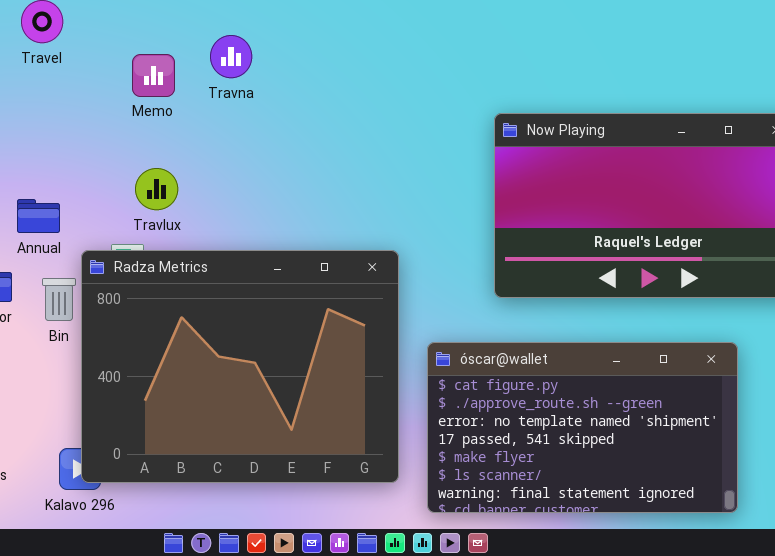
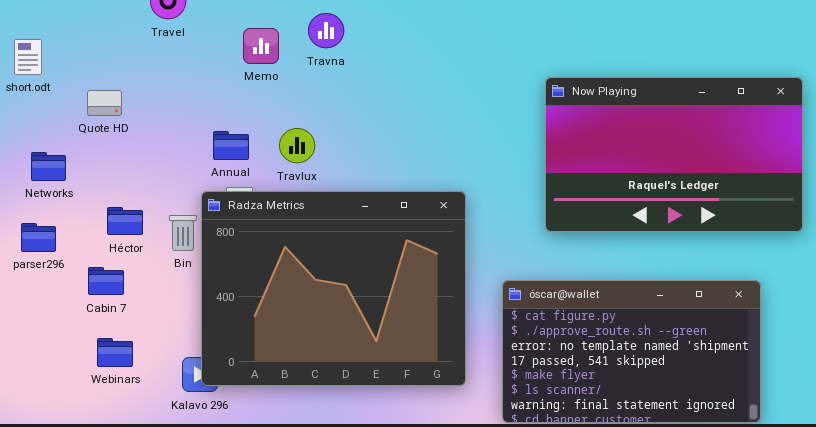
Travlux: [135,168,178,210] -> [279,128,315,163], moved
Annual: [17,199,60,233] -> [213,131,249,160], moved
óscar@wallet: [427,342,738,513] -> [502,280,761,423], moved

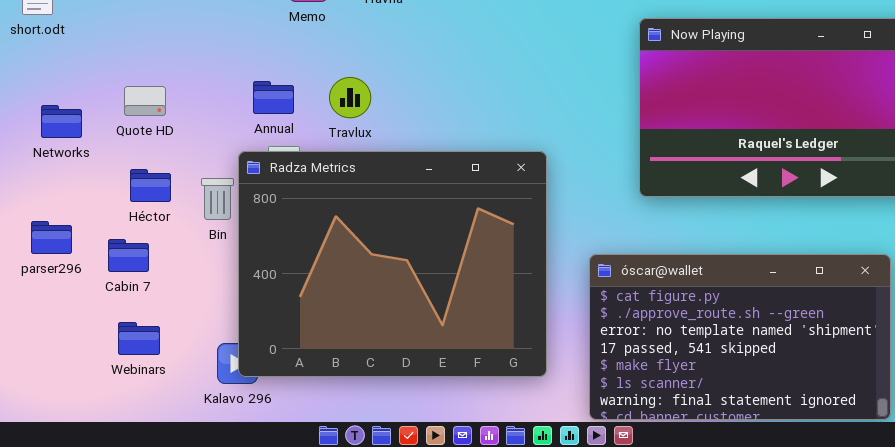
Quote HD: [87,90,122,116] -> [124,86,166,116], moved
parser296: [21,223,56,252] -> [31,221,72,254], moved

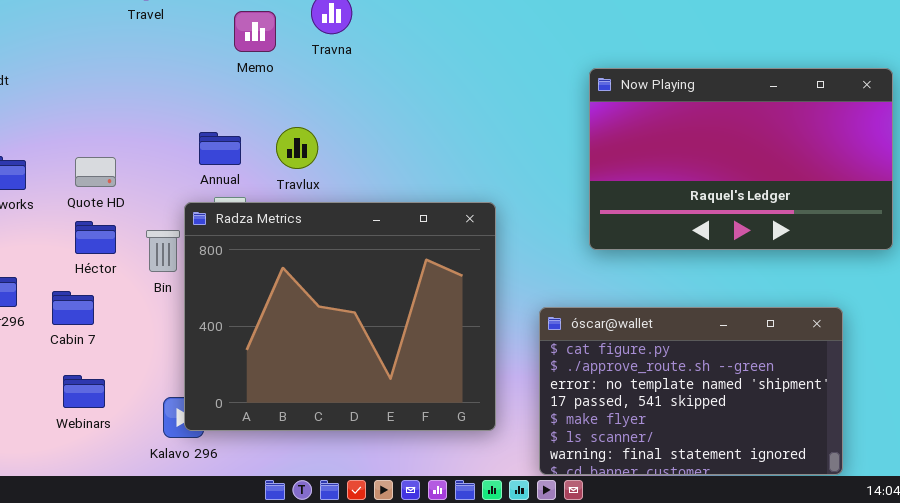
Quote HD: [124,86,166,116] -> [75,157,116,187], moved

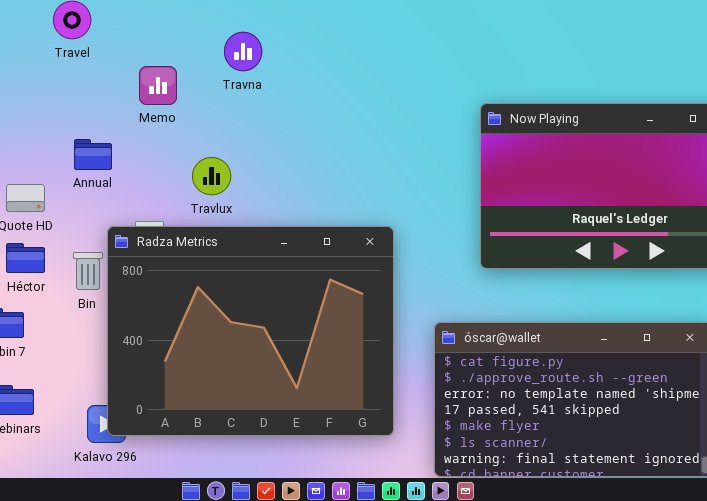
Memo: [234,11,276,52] -> [139,66,177,105], moved
Annual: [199,132,241,165] -> [74,139,112,170], moved

